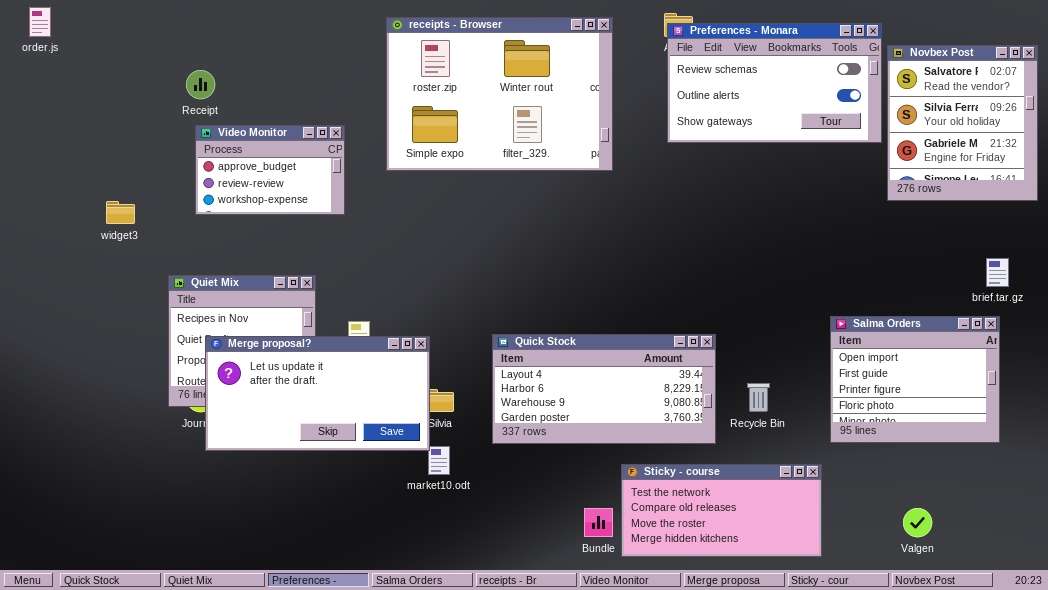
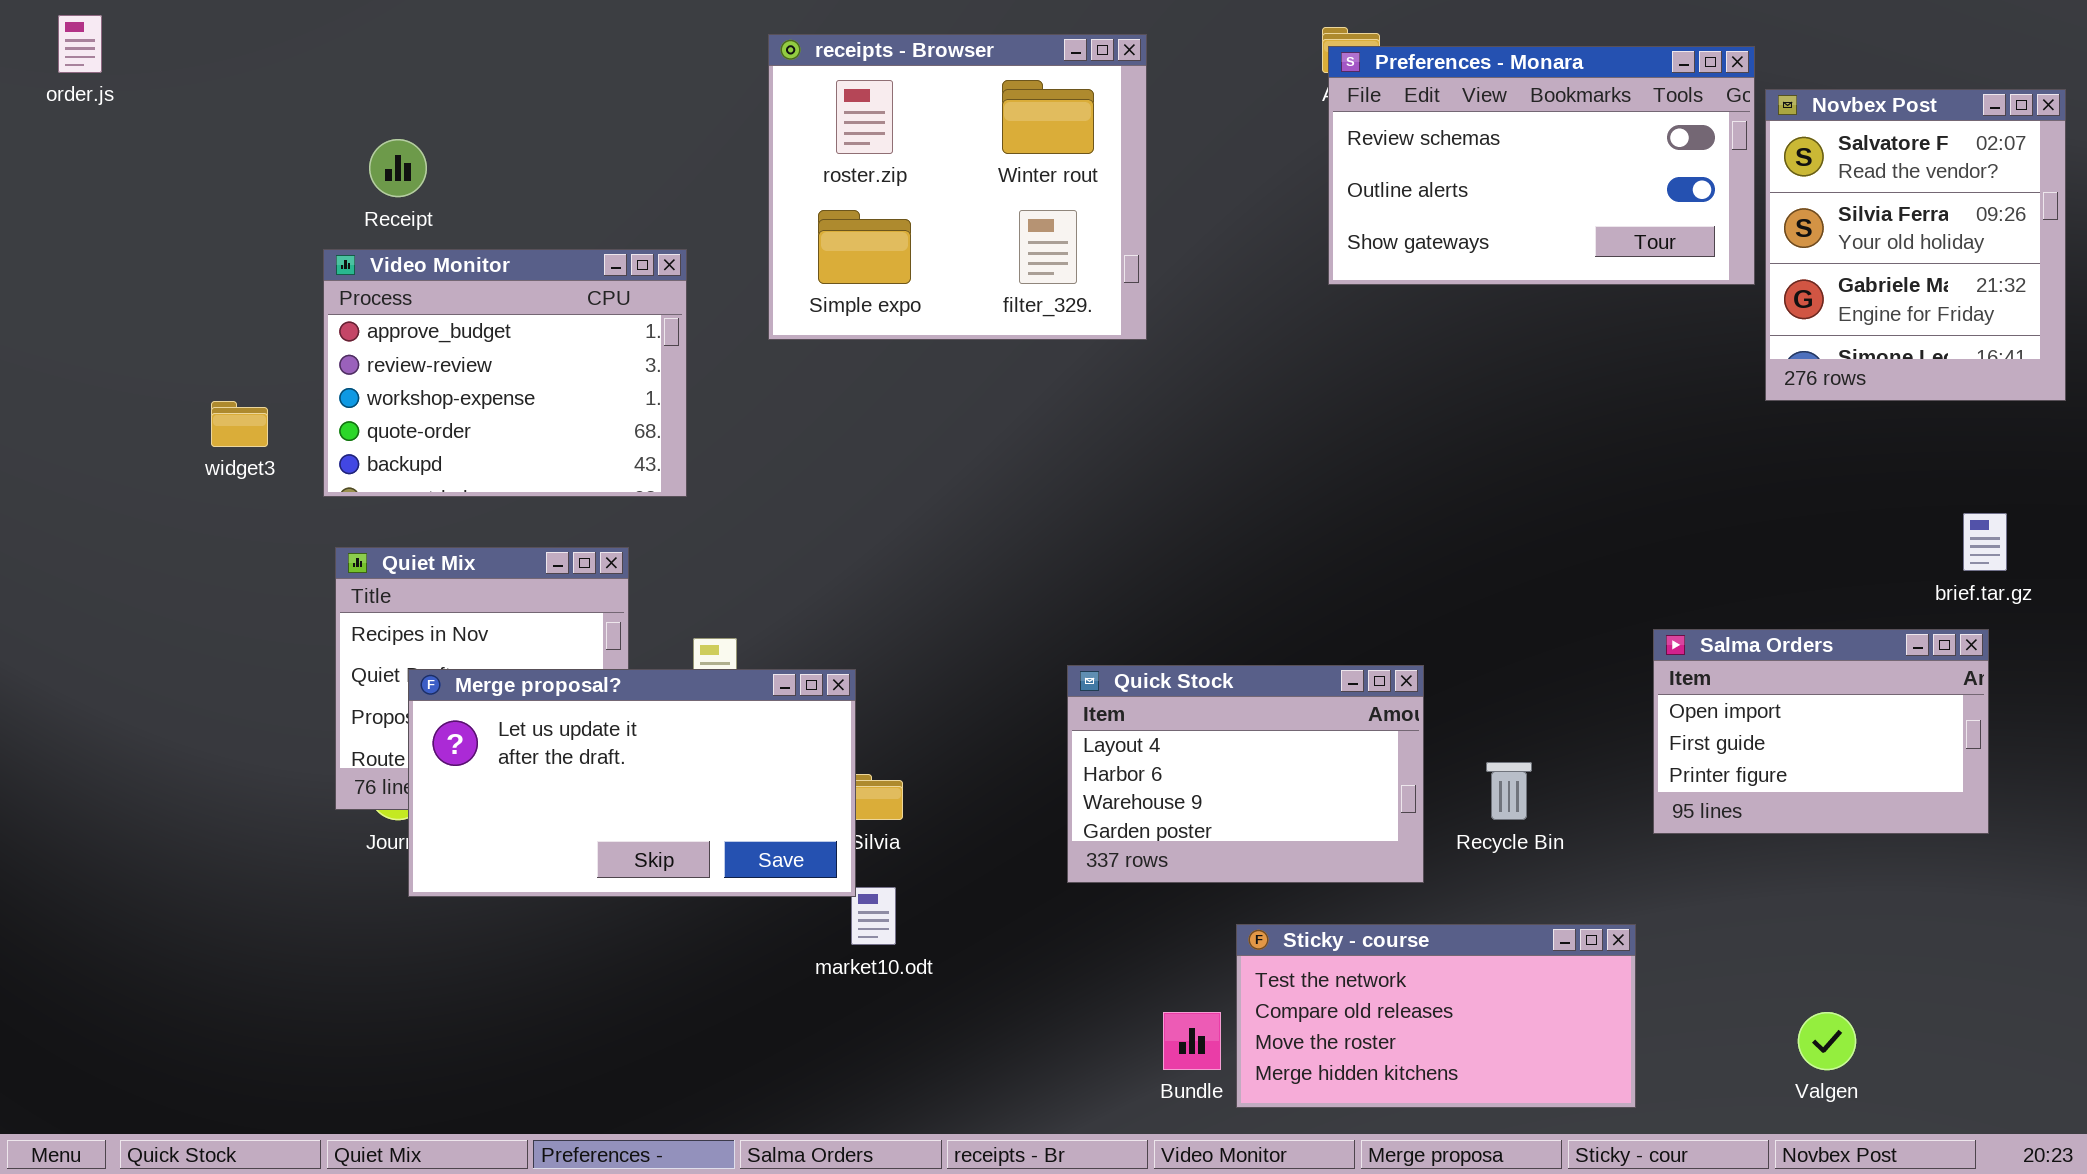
receipts - Browser: [386,17,613,171] -> [768,34,1147,340], resized
Video Monitor: [195,125,345,215] -> [323,249,687,497], resized
Salma Orders: [830,316,1000,443] -> [1653,629,1989,834], resized
Quick Stock: [492,334,716,444] -> [1067,665,1424,883], resized

